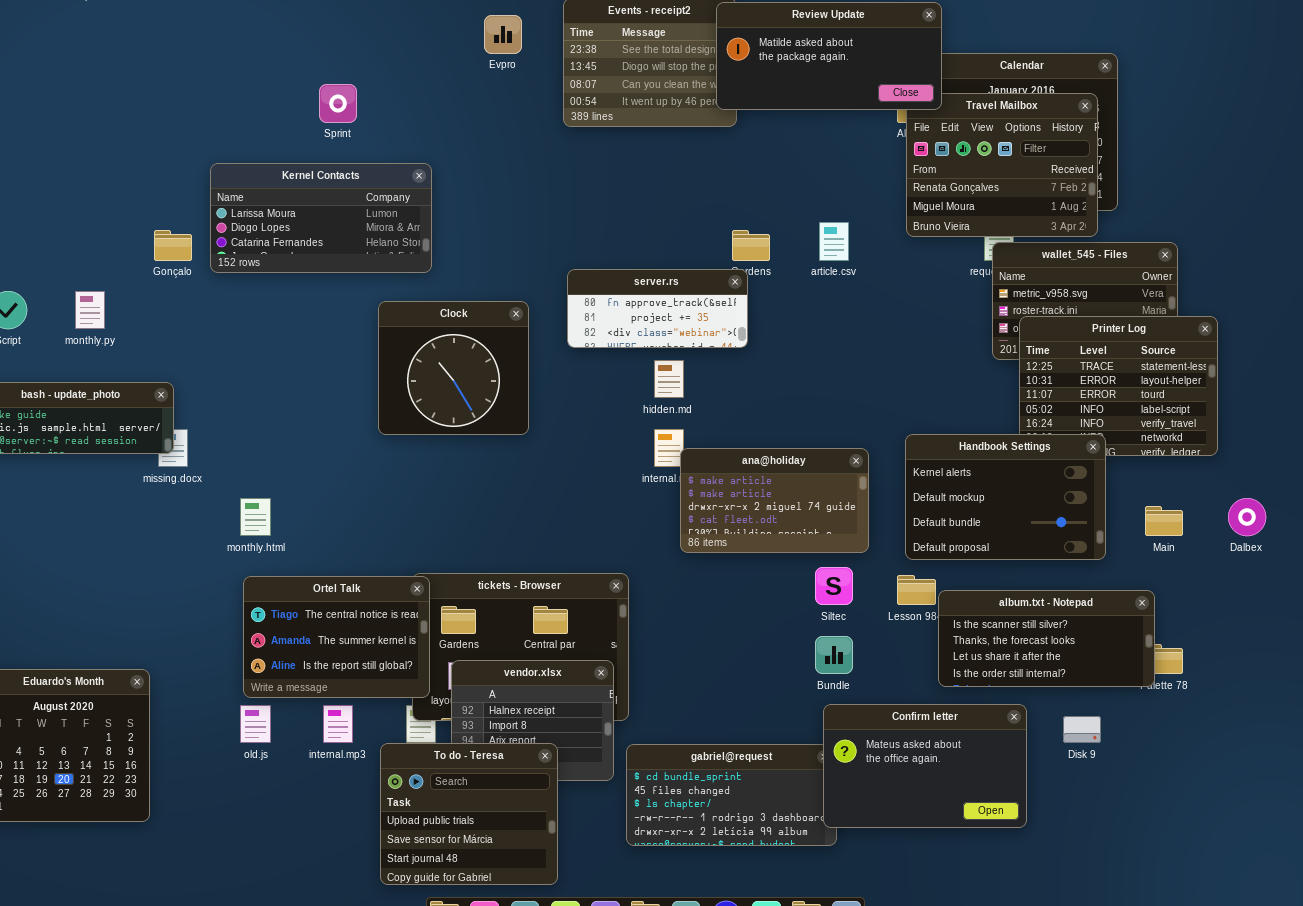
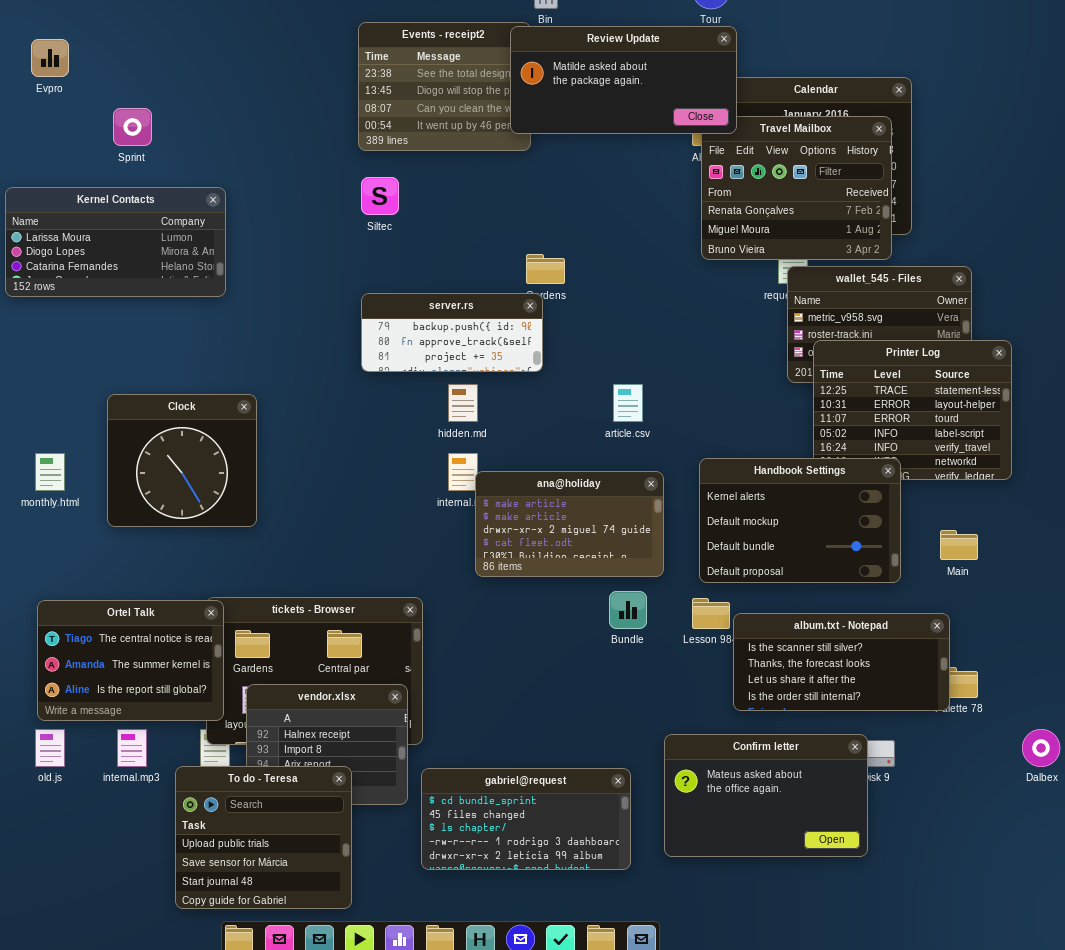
Evpro: [484,15,522,54] -> [31,39,69,77], moved
article.csv: [819,222,849,261] -> [613,384,643,422], moved
server.rs: [567,269,748,348] -> [361,293,543,372], scrolled up 1 row
Clock: [378,301,529,435] -> [107,394,257,527], moved
monthly.html: [240,498,271,536] -> [35,453,65,491], moved
Dalbex: [1228,498,1266,536] -> [1022,729,1060,767], moved
Siltec: [815,567,853,605] -> [361,177,399,215], moved
Bundle: [815,636,853,674] -> [609,591,647,629], moved
Confirm letter: [823,704,1027,828] -> [664,734,868,857], moved

